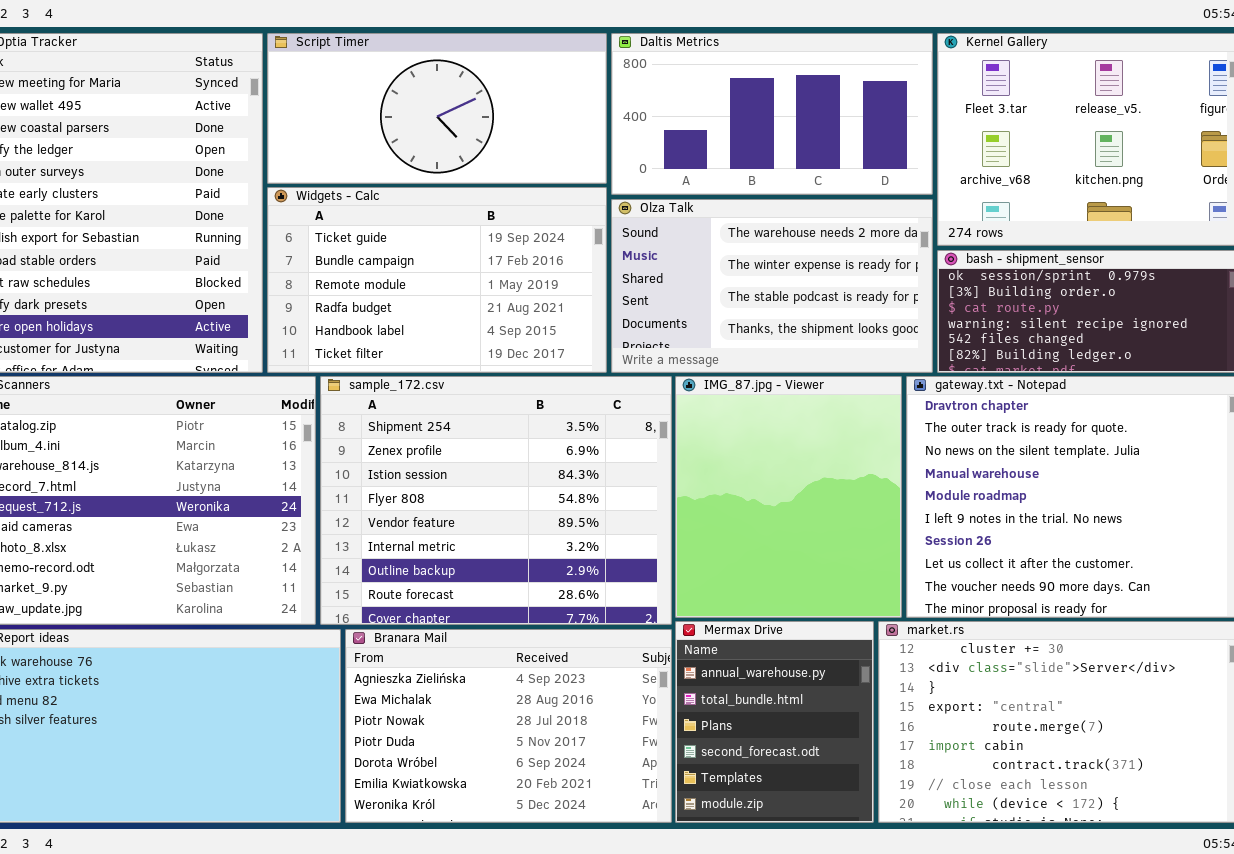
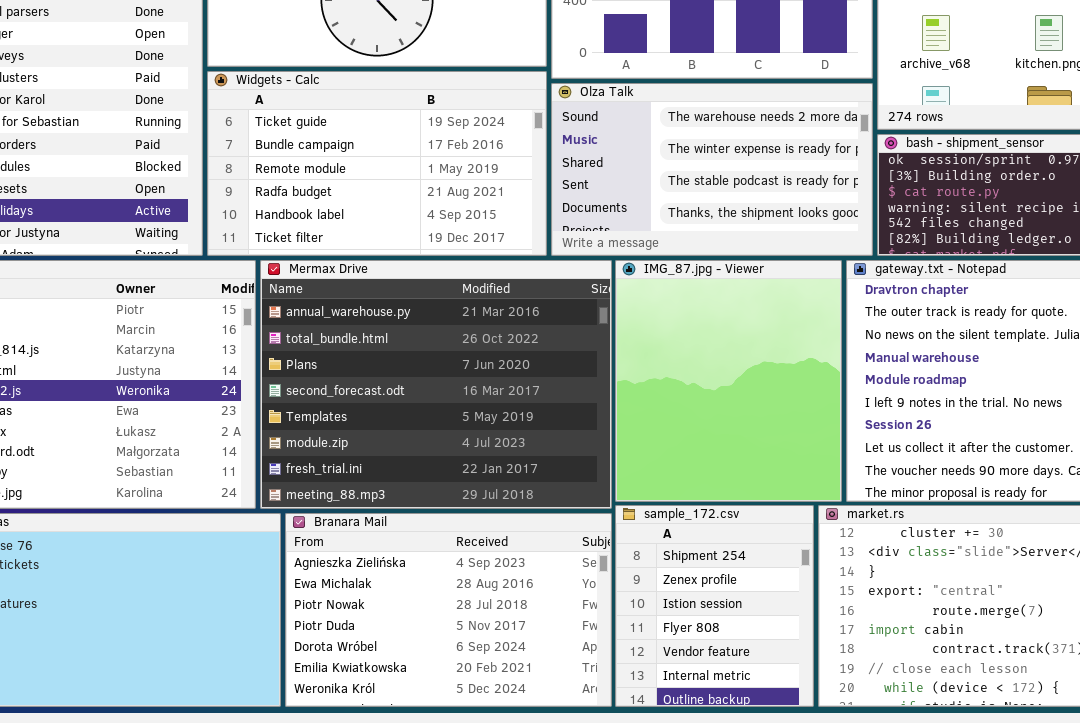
sample_172.csv: [320,376,672,625] -> [615,505,814,707], moved, resized
Mermax Drive: [675,621,874,823] -> [260,260,612,509], moved, resized

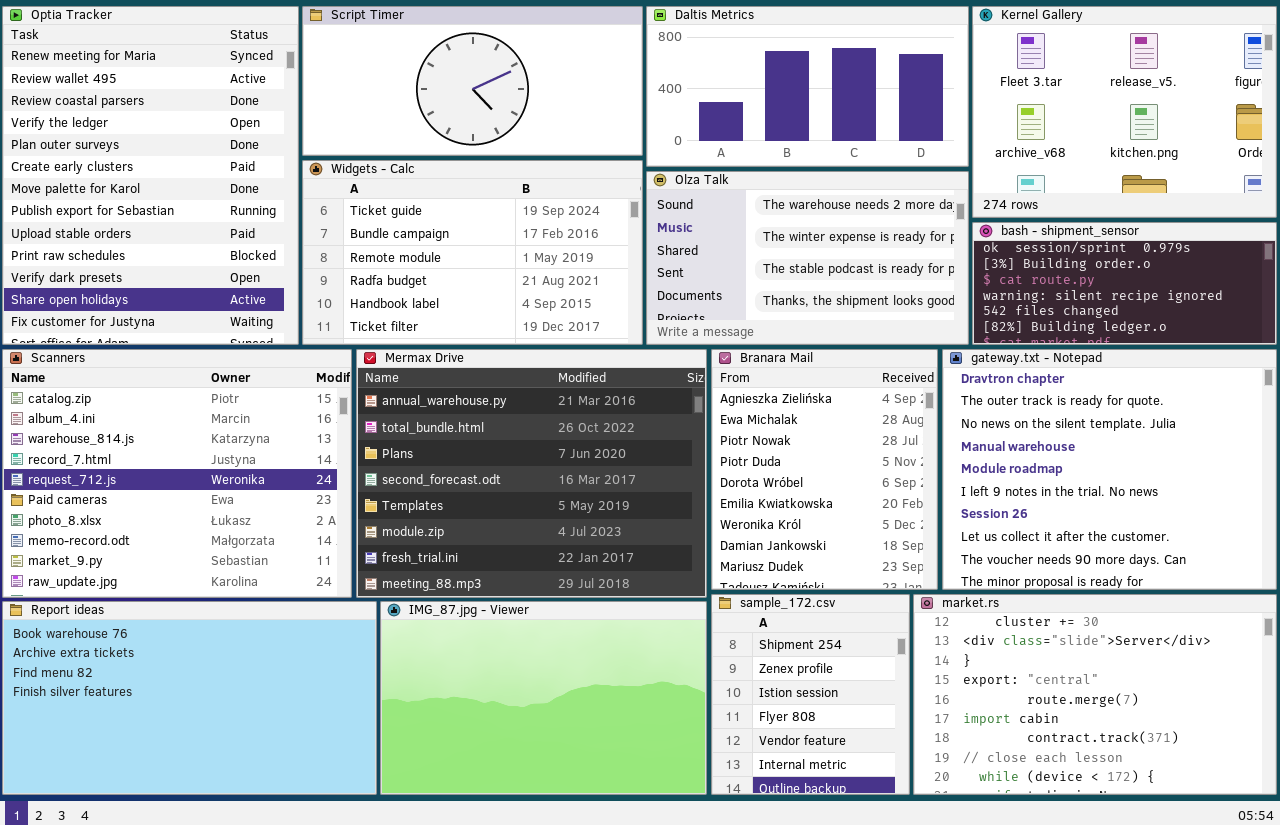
IMG_87.jpg - Viewer: [615,260,842,502] -> [380,601,707,795], moved, resized
Branara Mail: [285,513,612,707] -> [711,349,938,590], moved, resized

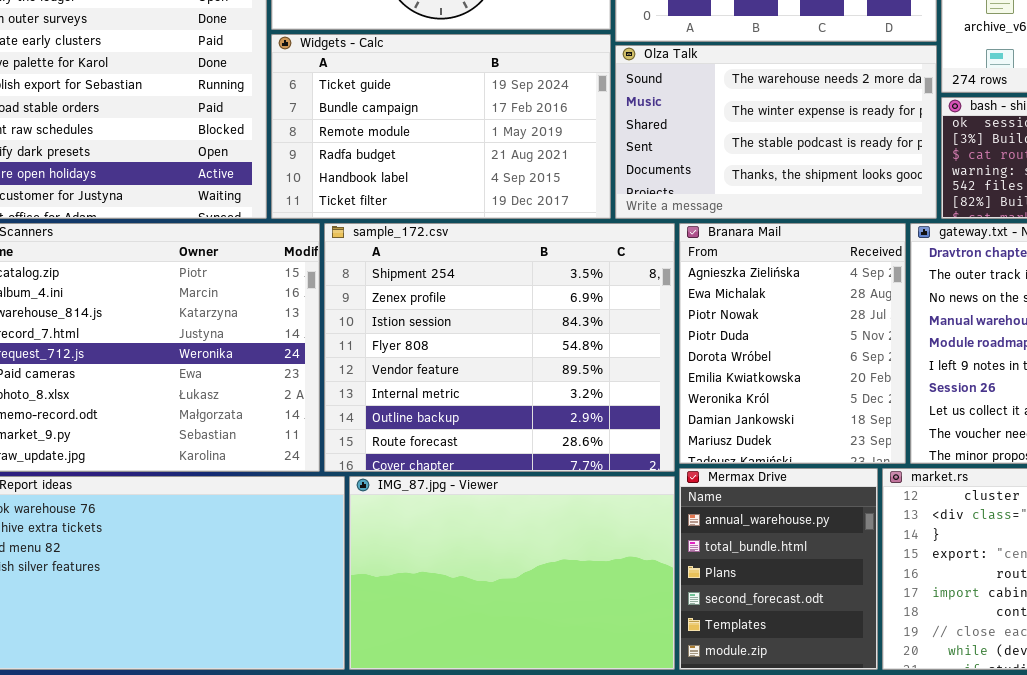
Mermax Drive: [356,349,707,598] -> [679,468,878,670], moved, resized
sample_172.csv: [711,594,910,795] -> [324,223,675,472], moved, resized

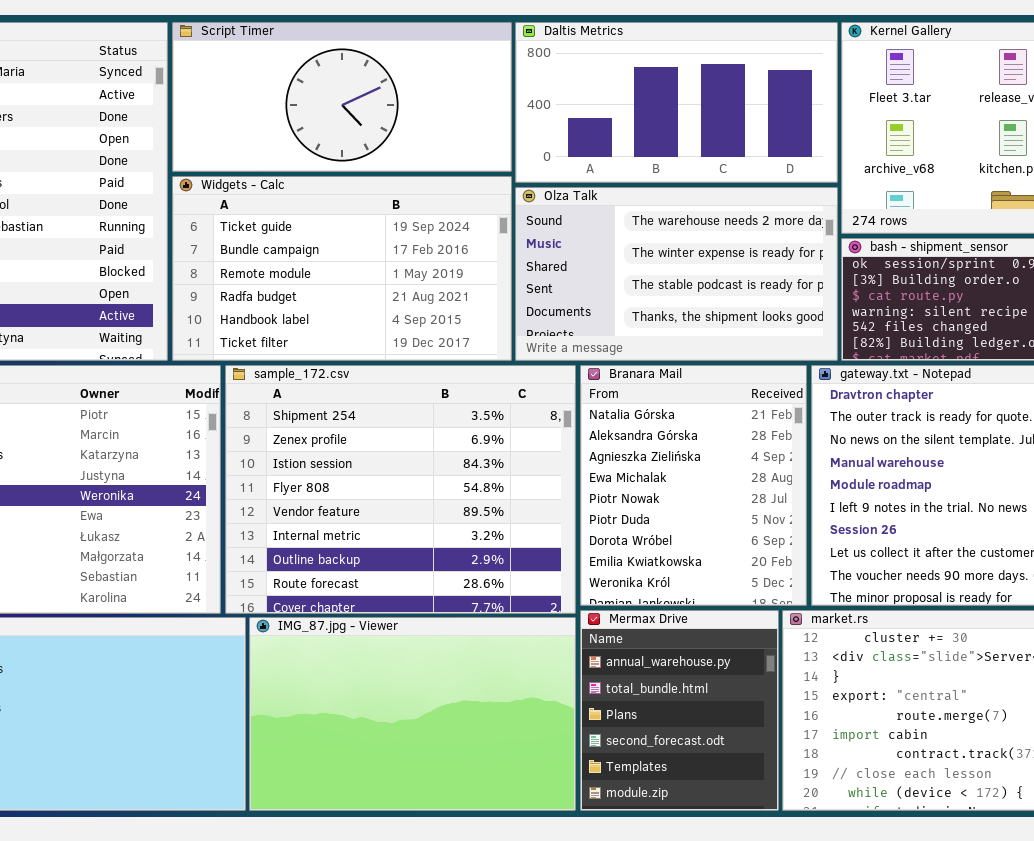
Branara Mail: [679,223,906,464] -> [580,365,807,606], scrolled up 2 rows

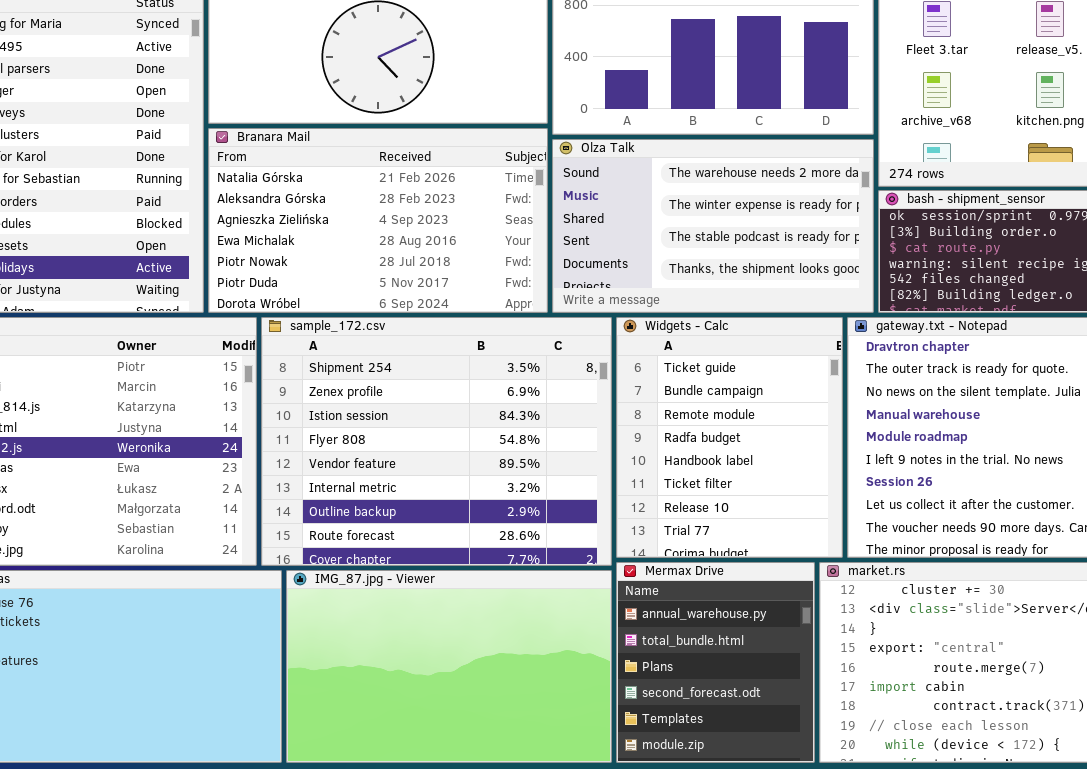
Widgets - Calc: [172,176,512,361] -> [616,317,843,558], moved, resized
Branara Mail: [580,365,807,606] -> [208,128,548,313], moved, resized

